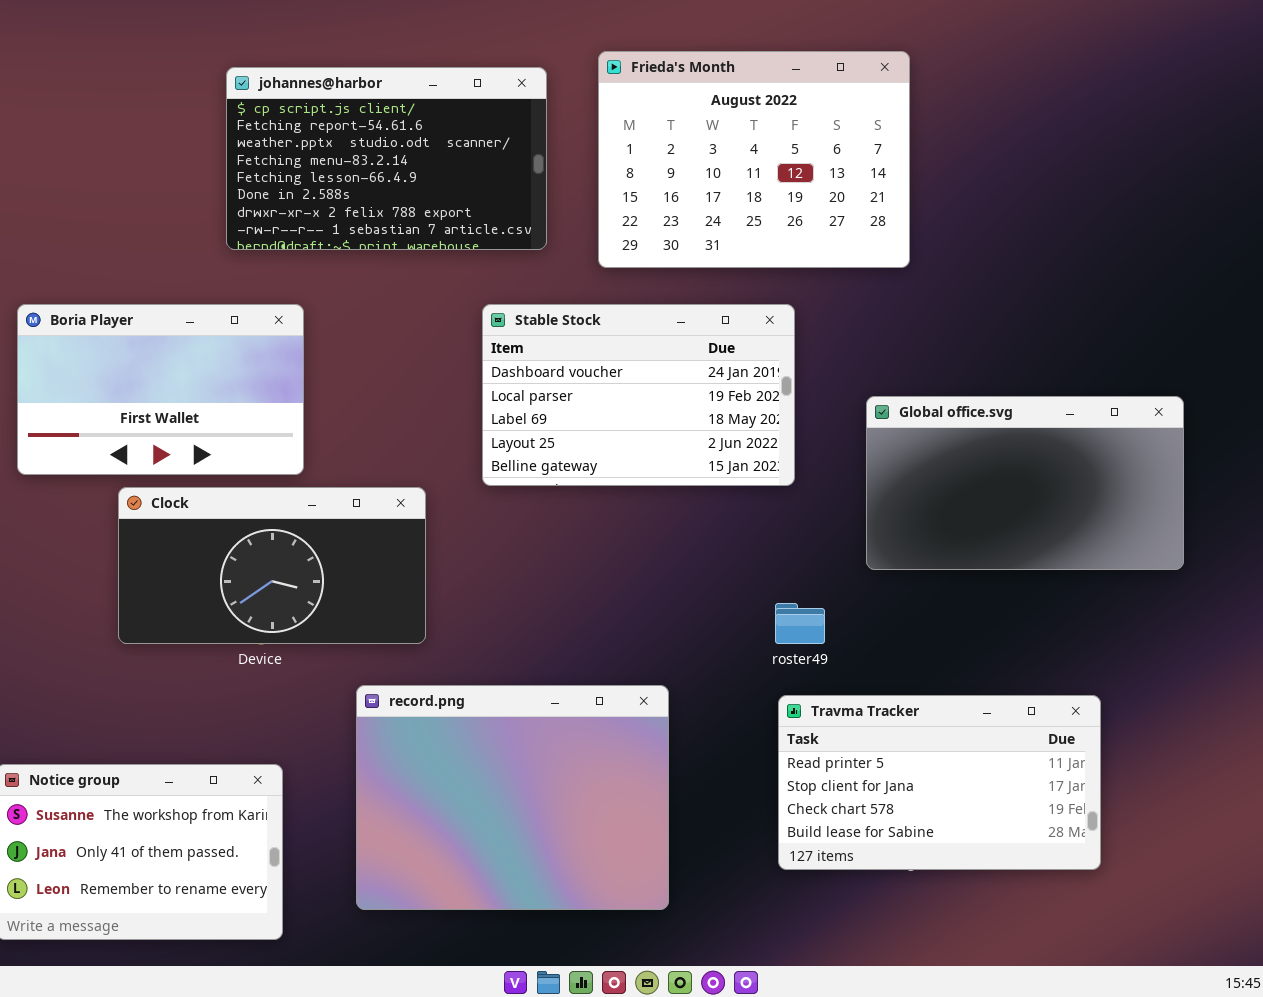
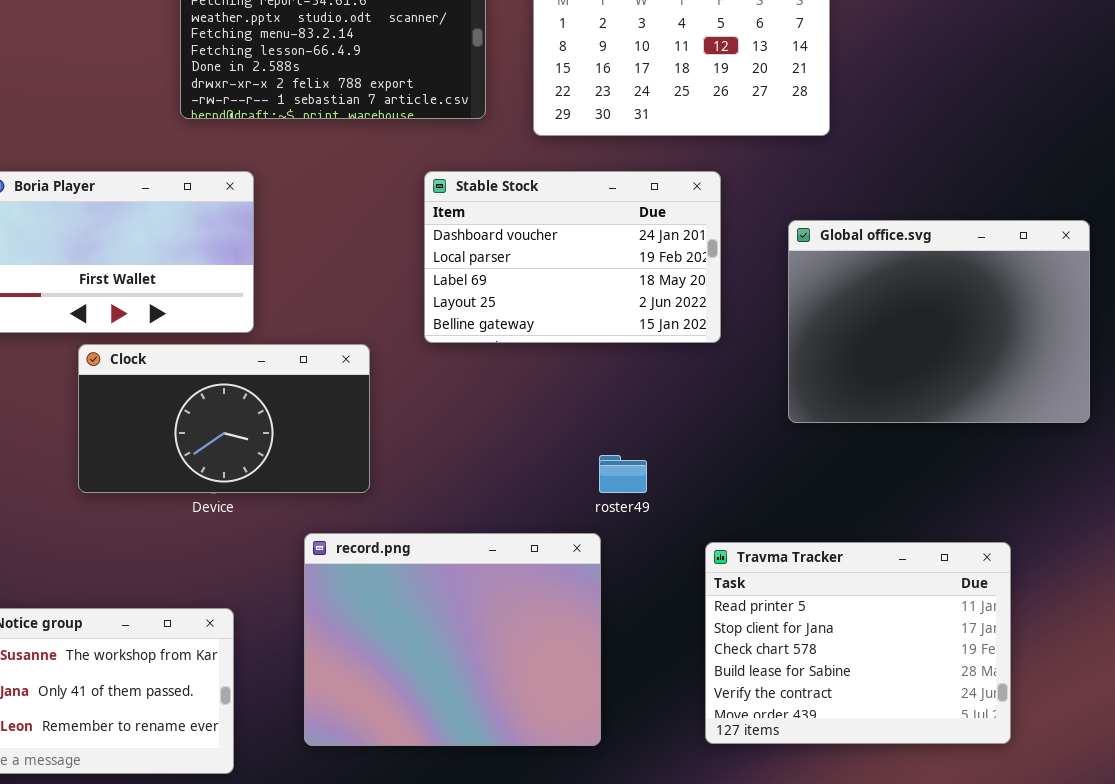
Global office.svg: [866,396,1184,570] -> [788,220,1090,423], resized
roster49: [775,603,825,644] -> [599,455,647,493], moved
Travma Tracker: [778,695,1101,870] -> [705,542,1011,744], resized

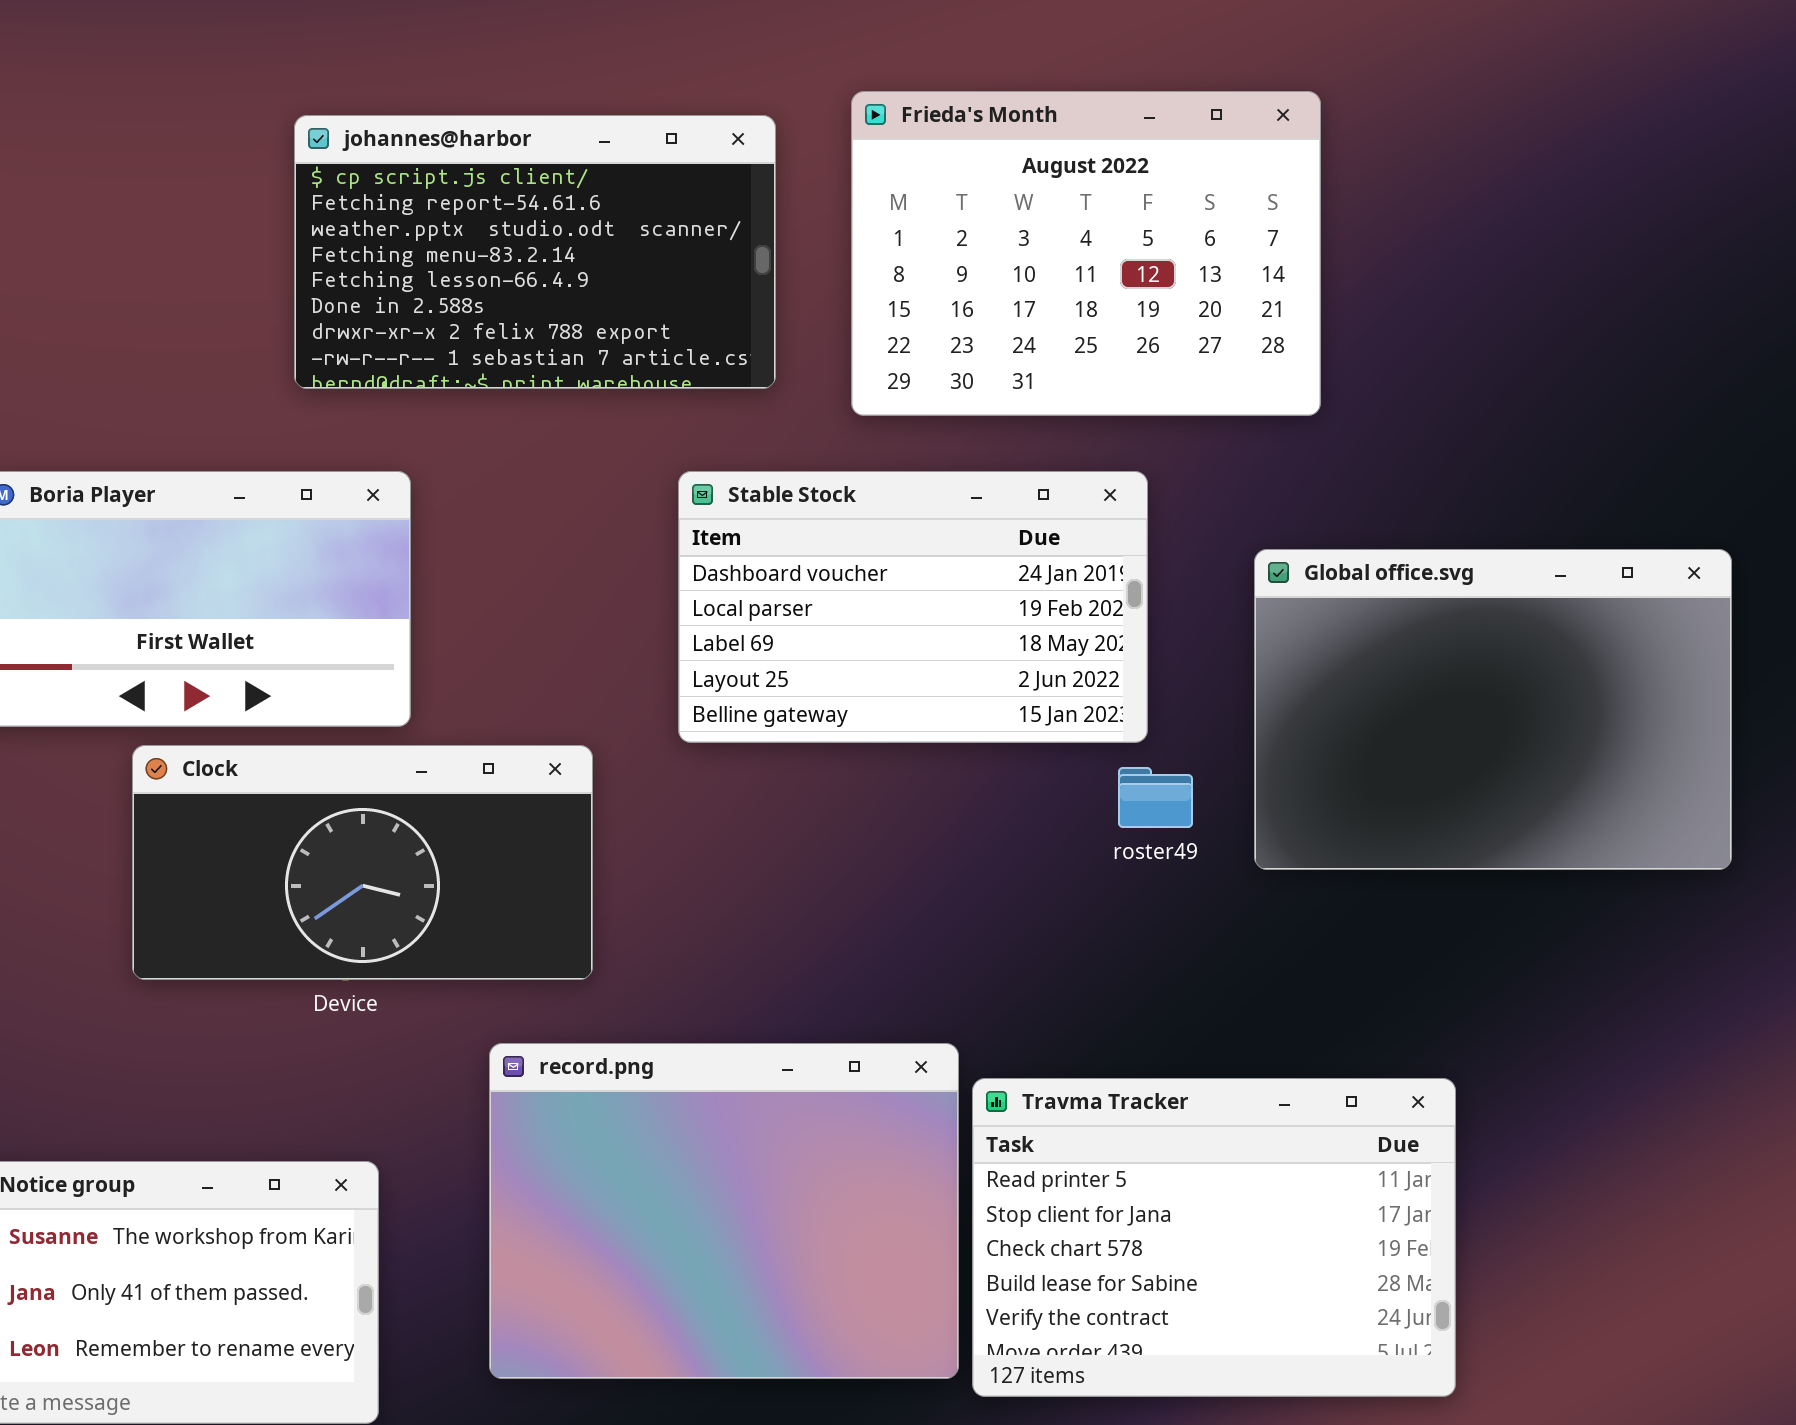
roster49: [599,455,647,493] -> [1118,767,1193,828], moved
Travma Tracker: [705,542,1011,744] -> [972,1078,1456,1397], moved

